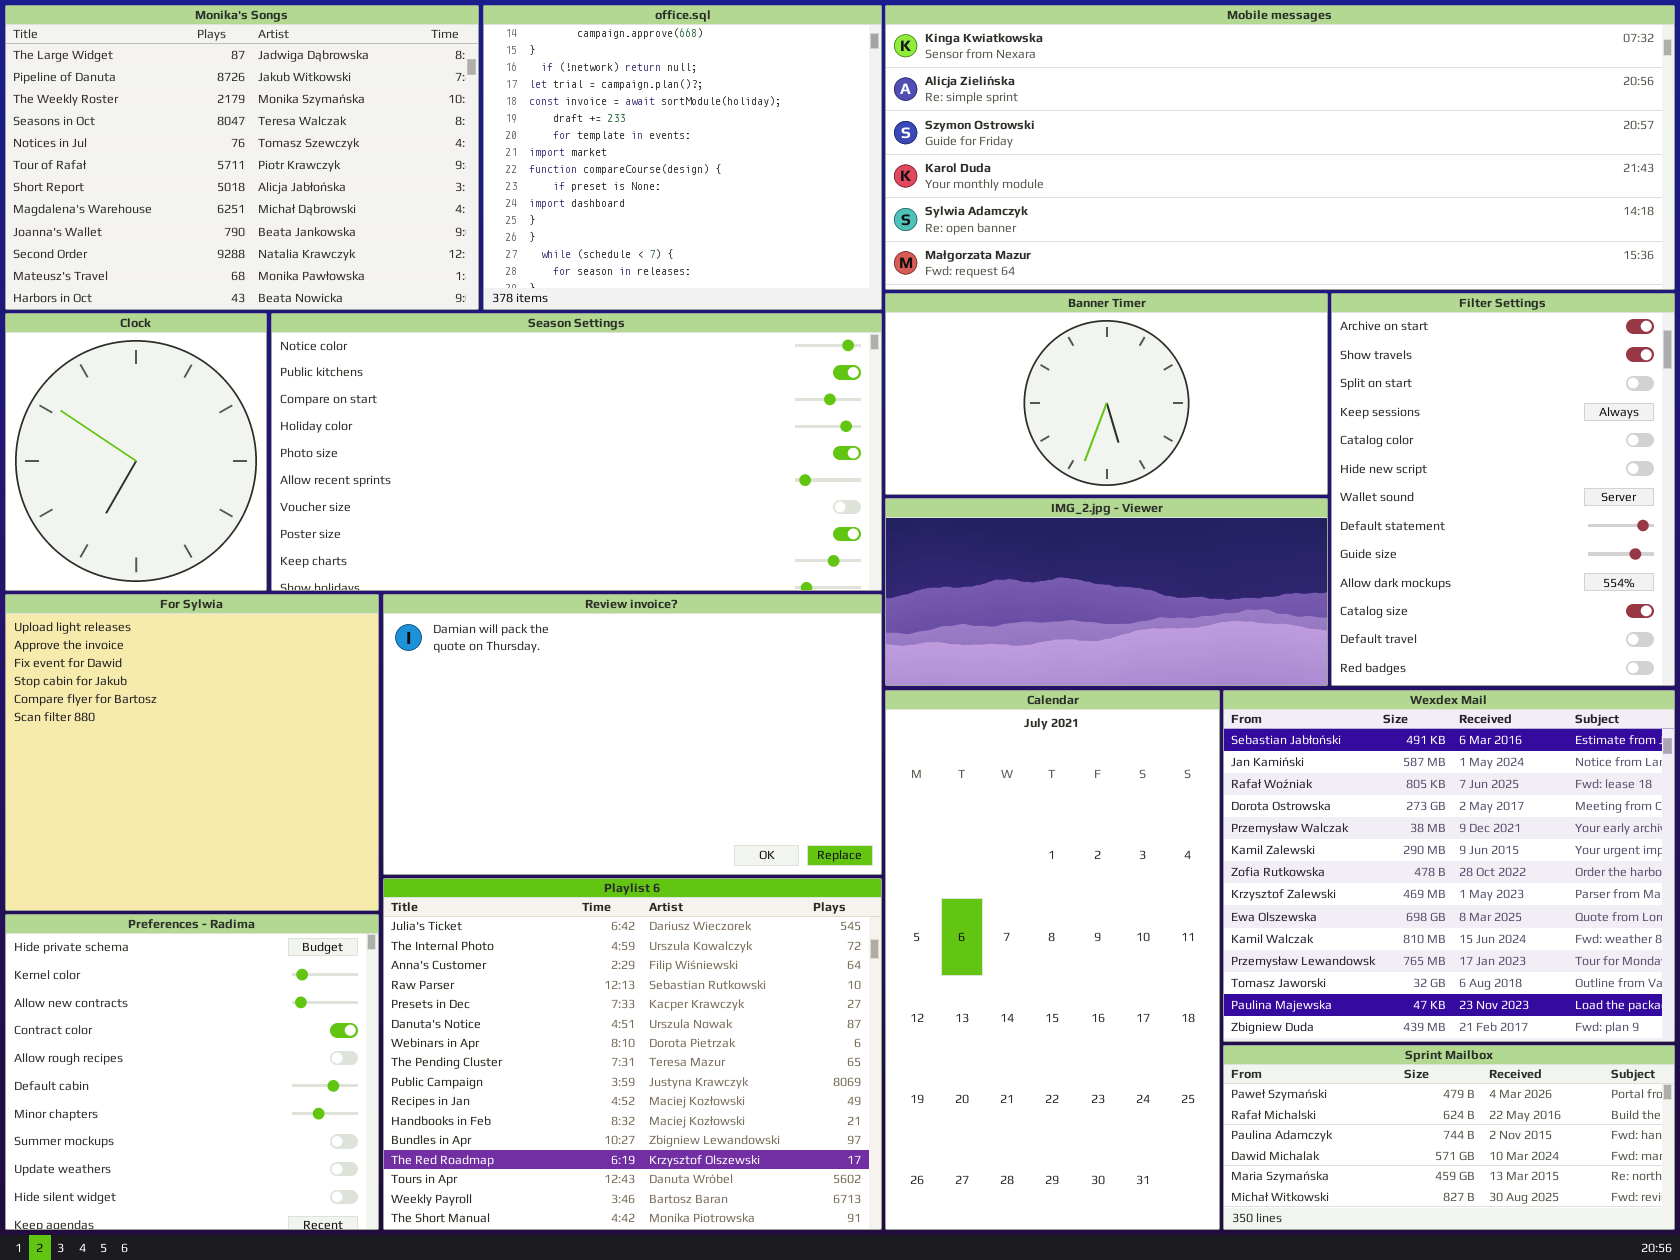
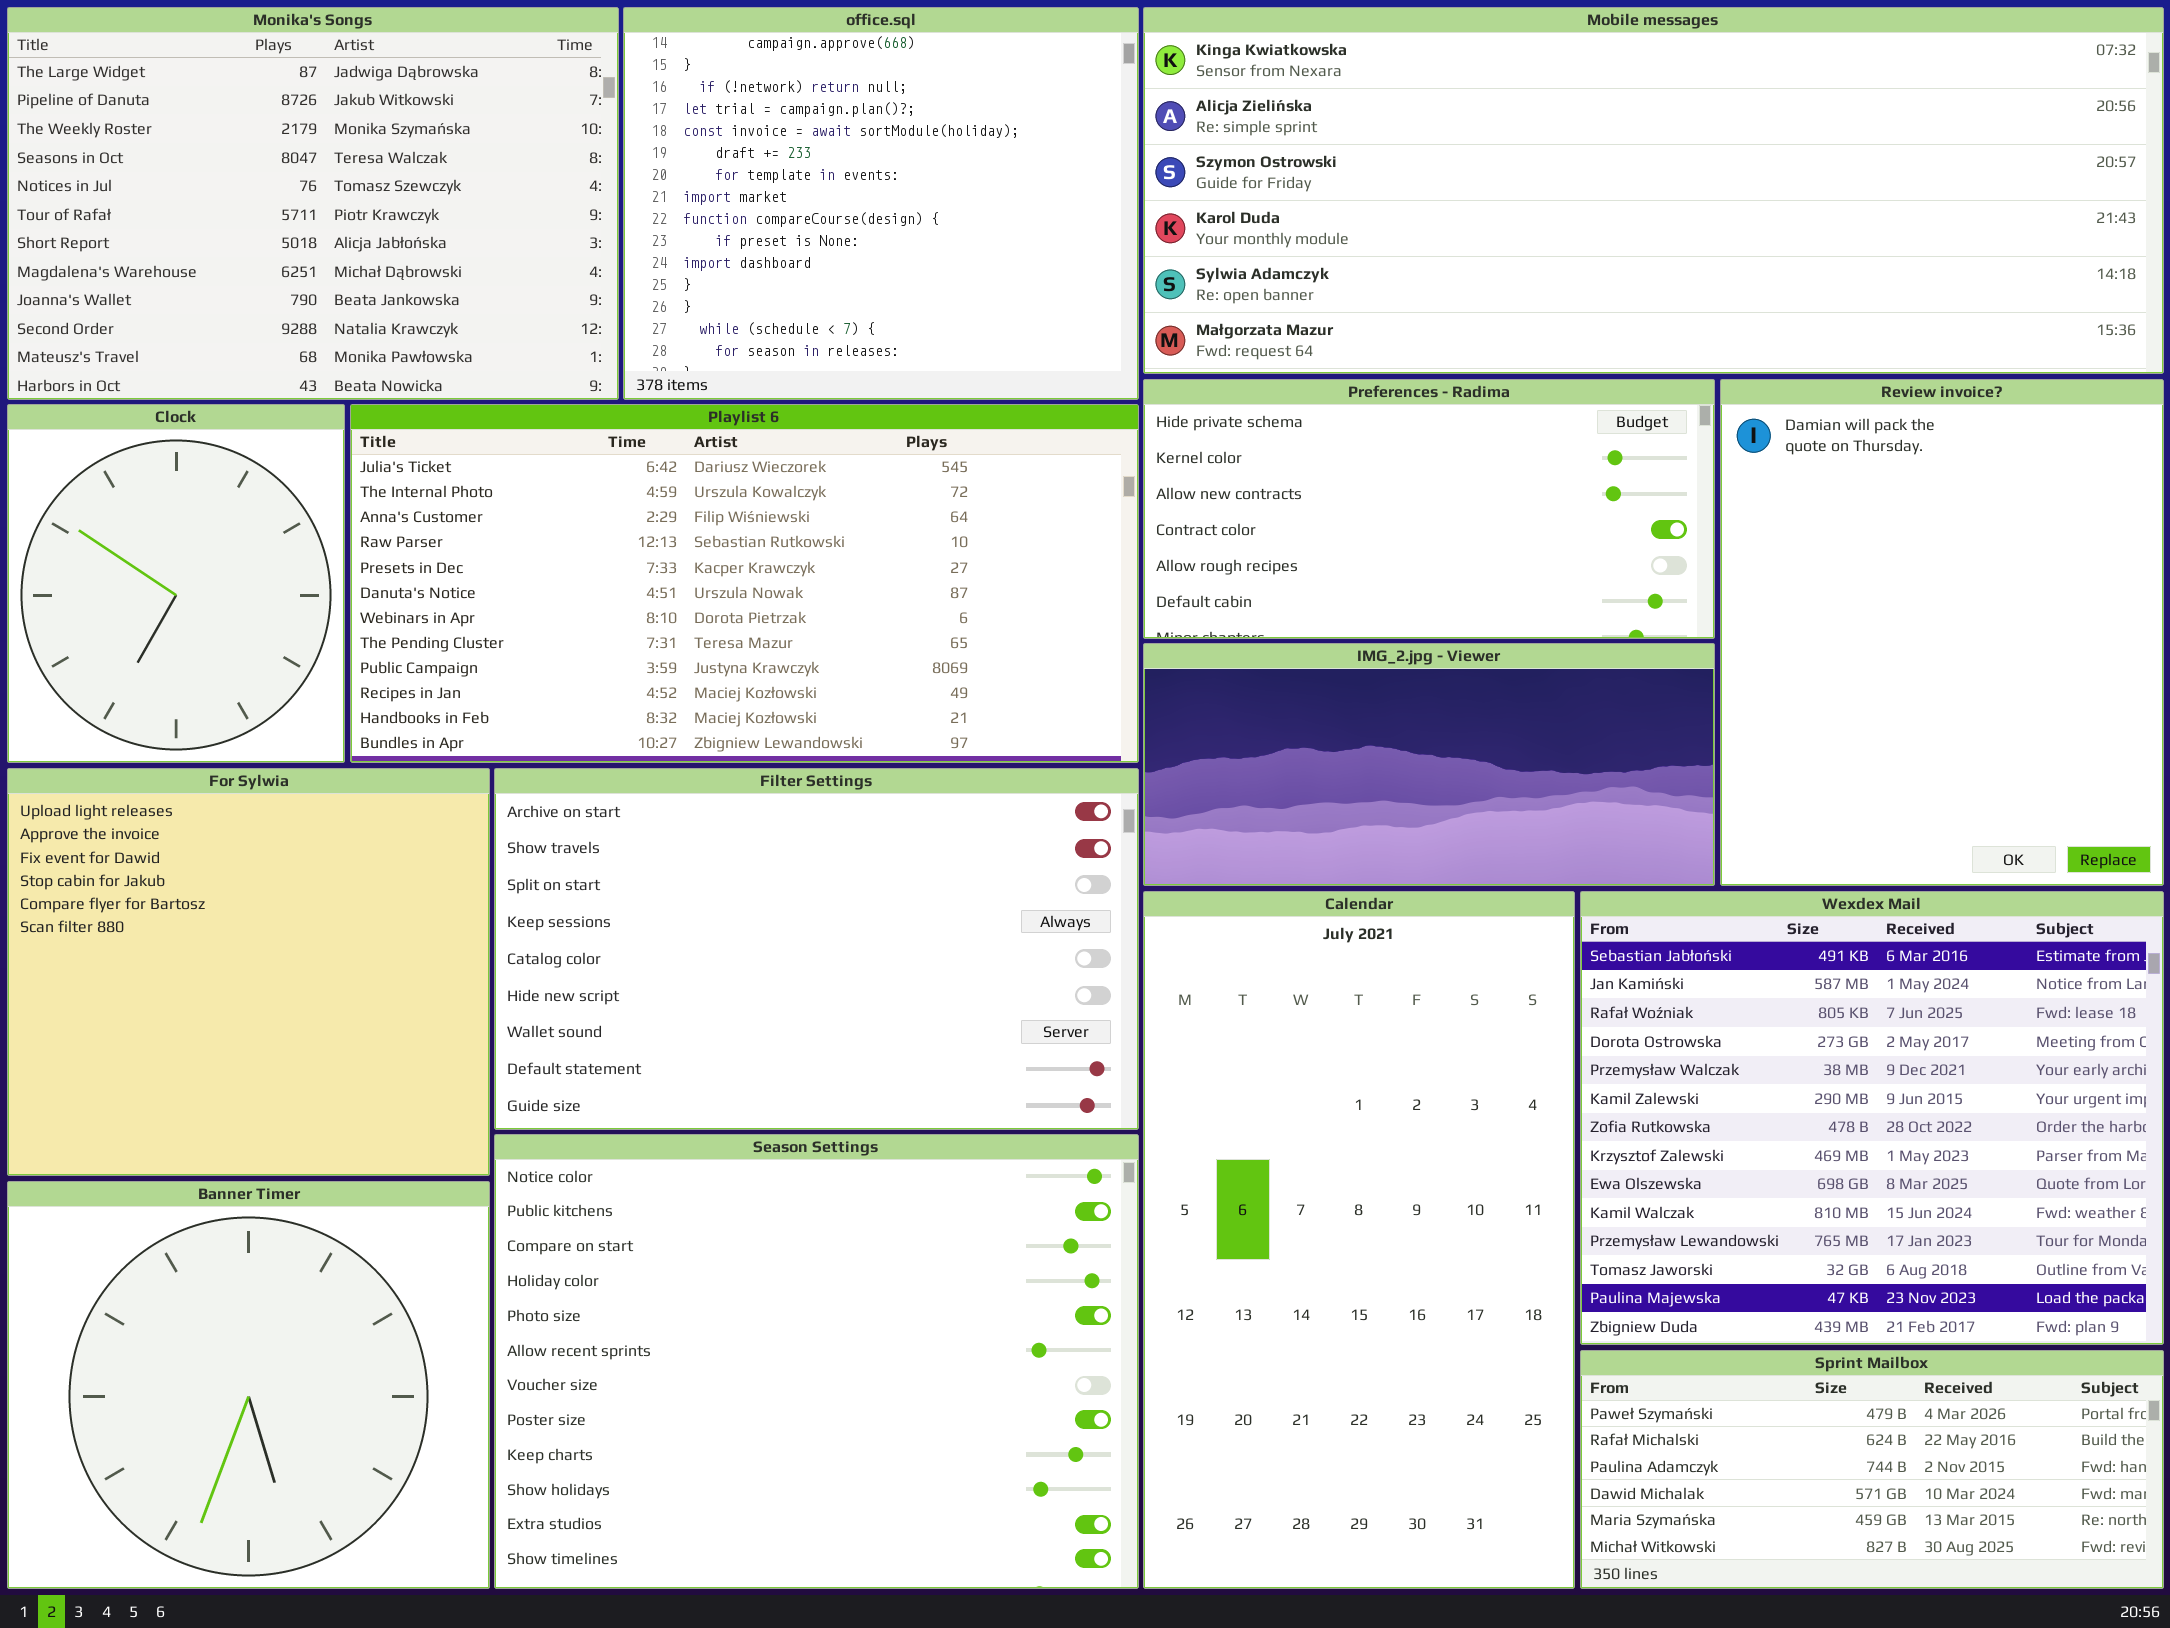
Banner Timer: [885,293,1328,495] -> [7,1181,490,1589], moved, resized
Filter Settings: [1331,293,1675,686] -> [494,768,1139,1130], moved, resized
Season Settings: [271,313,882,591] -> [494,1134,1139,1589], moved, resized
Review invoice?: [383,594,882,875] -> [1720,379,2164,886], moved, resized
Playlist 6: [383,878,882,1230] -> [350,404,1139,763], moved, resized
Preferences - Radima: [5,914,379,1230] -> [1143,379,1715,639], moved, resized

